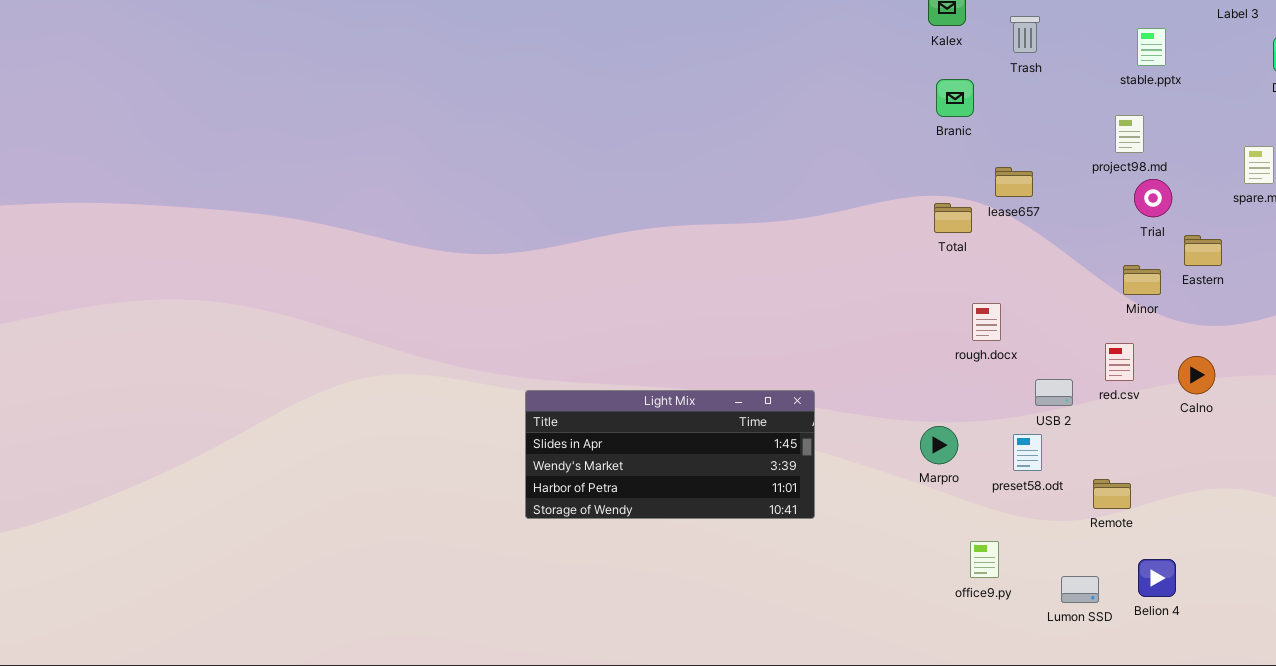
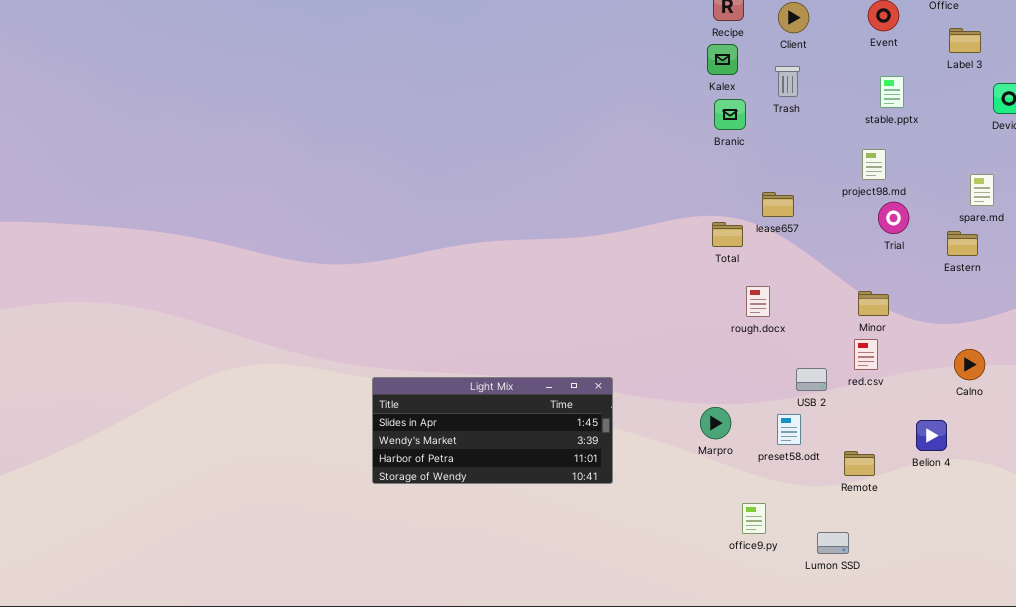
Branic: [936,79,974,117] -> [714,99,746,130], moved
Eastern: [1184,235,1222,266] -> [947,231,978,256], moved
Minor: [1123,265,1161,295] -> [858,291,889,316], moved
rough.docx: [972,303,1001,341] -> [746,286,770,317], moved
Calno: [1178,356,1215,394] -> [954,349,985,380], moved
Belion 4: [1138,559,1176,597] -> [916,420,947,451], moved

